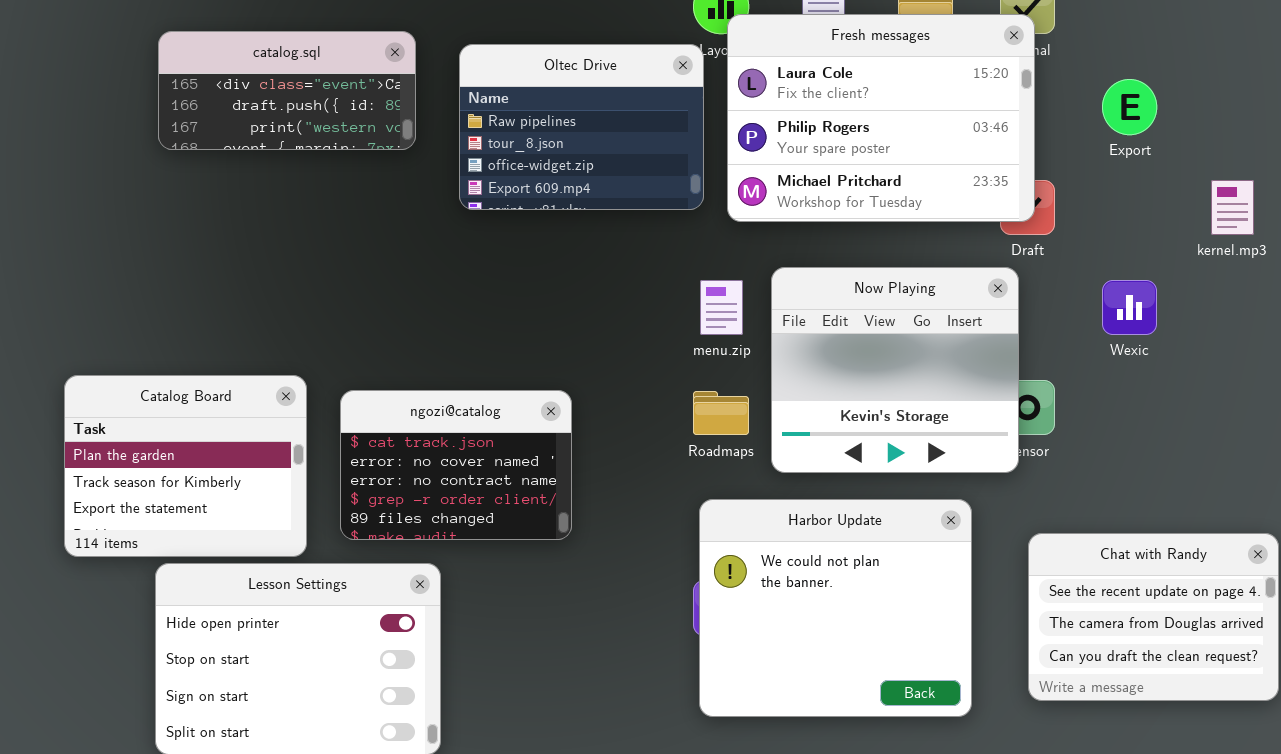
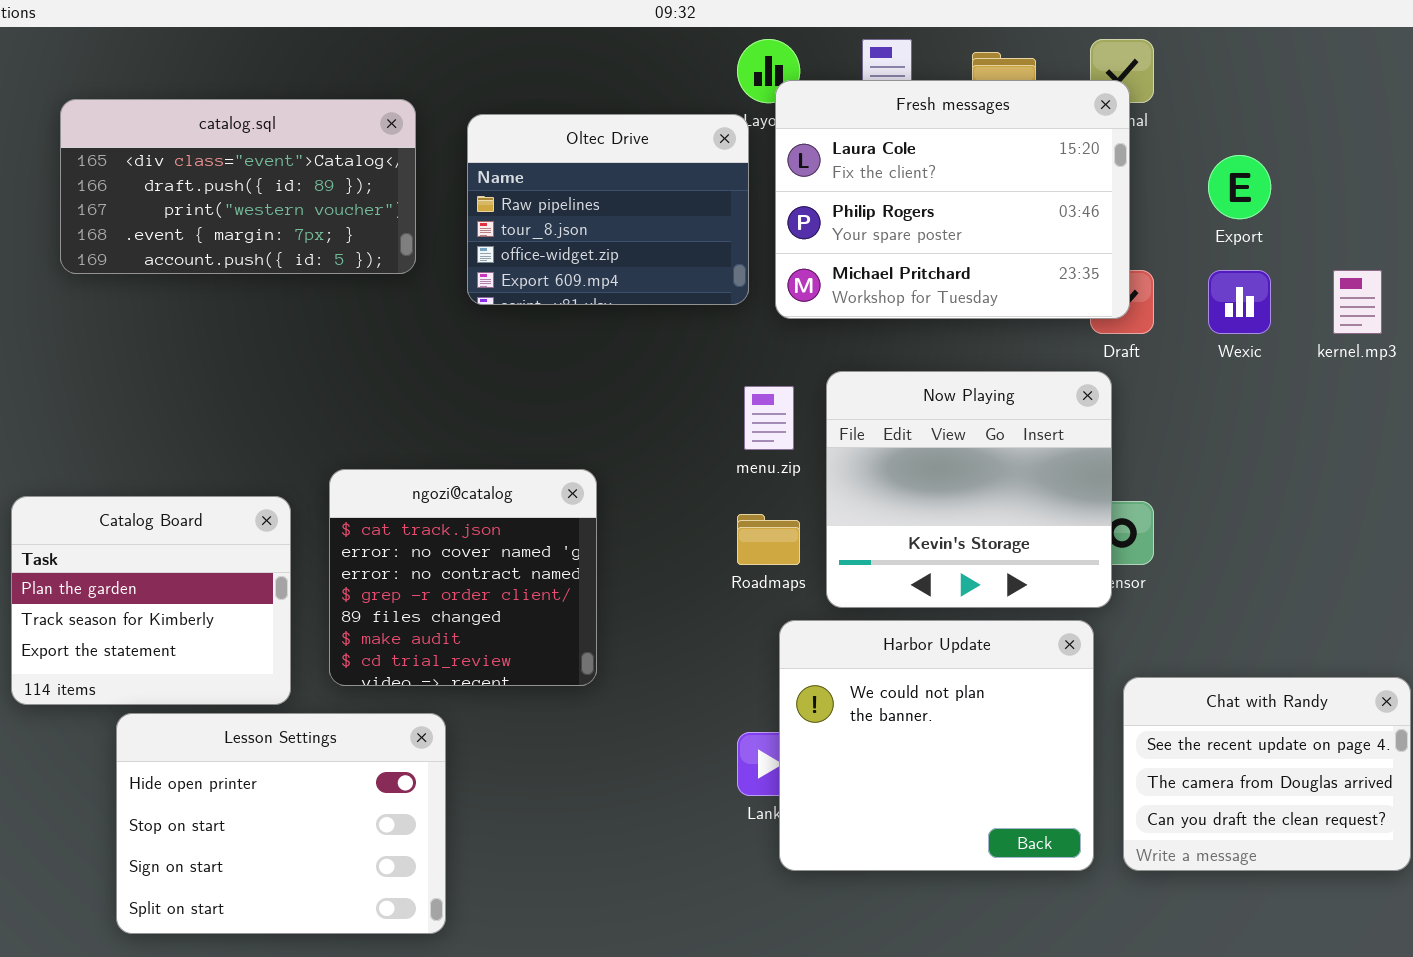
catalog.sql: [158,31,416,150] -> [60,99,416,274], resized
Wexic: [1102,280,1157,335] -> [1208,270,1271,334], moved
ngozi@catalog: [340,390,572,540] -> [329,469,597,686], resized
Harbor Update: [699,499,972,717] -> [779,620,1094,871], moved

